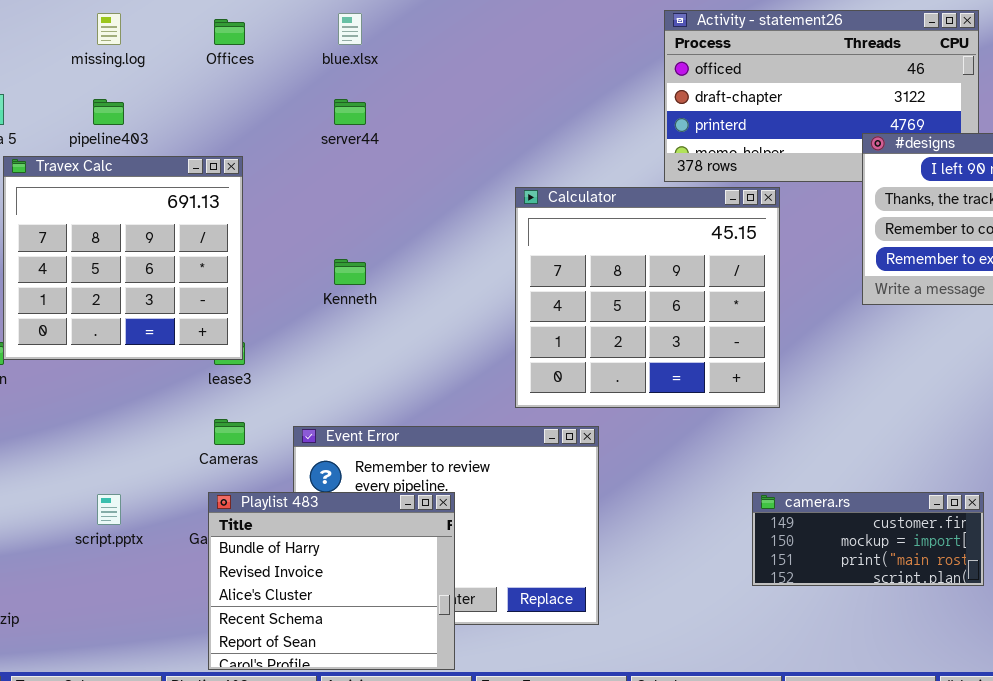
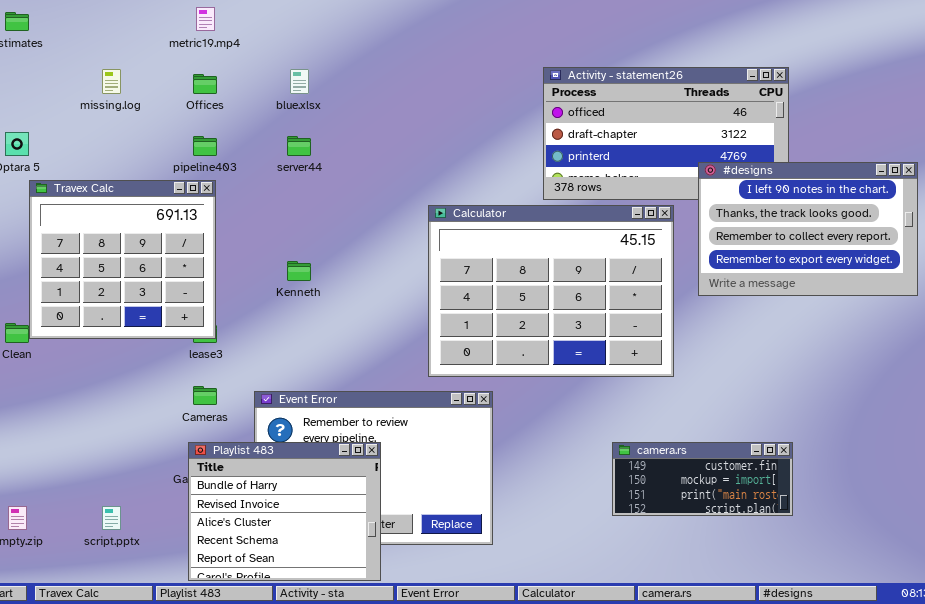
pipeline403: [93,99,124,125] -> [193,136,217,156], moved
Calculator: [515,187,780,408] -> [428,205,674,377], resized
script.pptx: [97,494,121,525] -> [102,506,121,530], moved

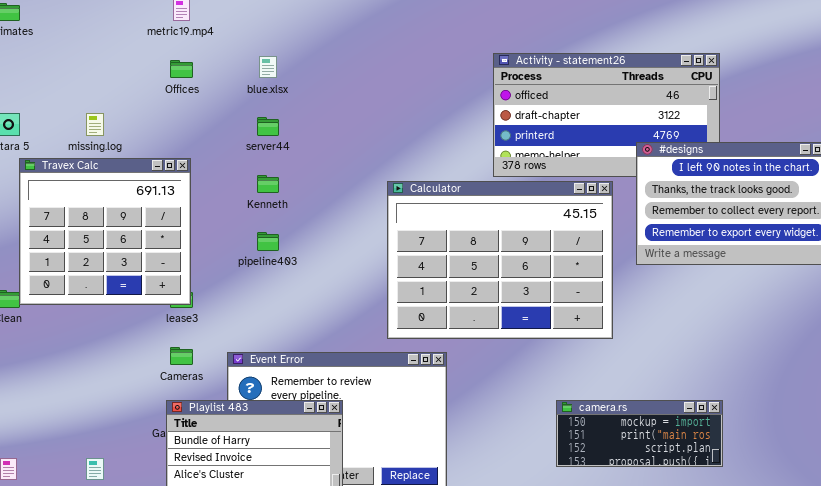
missing.log: [102,69,121,94] -> [86,113,104,136], moved
pipeline403: [193,136,217,156] -> [257,232,279,251], moved
Kenneth: [287,261,311,281] -> [257,175,279,193], moved
camera.rs: [612,442,793,516] -> [556,400,723,467], scrolled down 1 row

